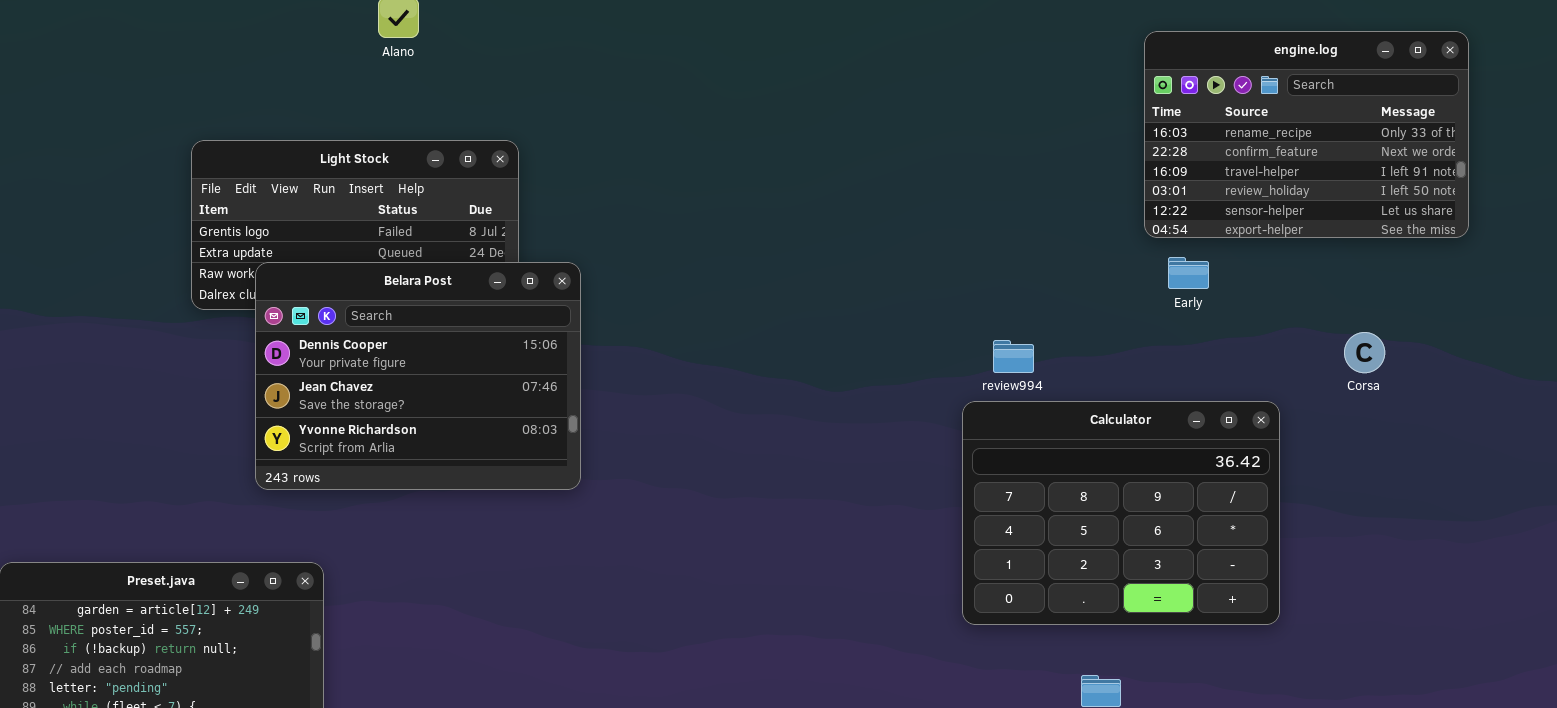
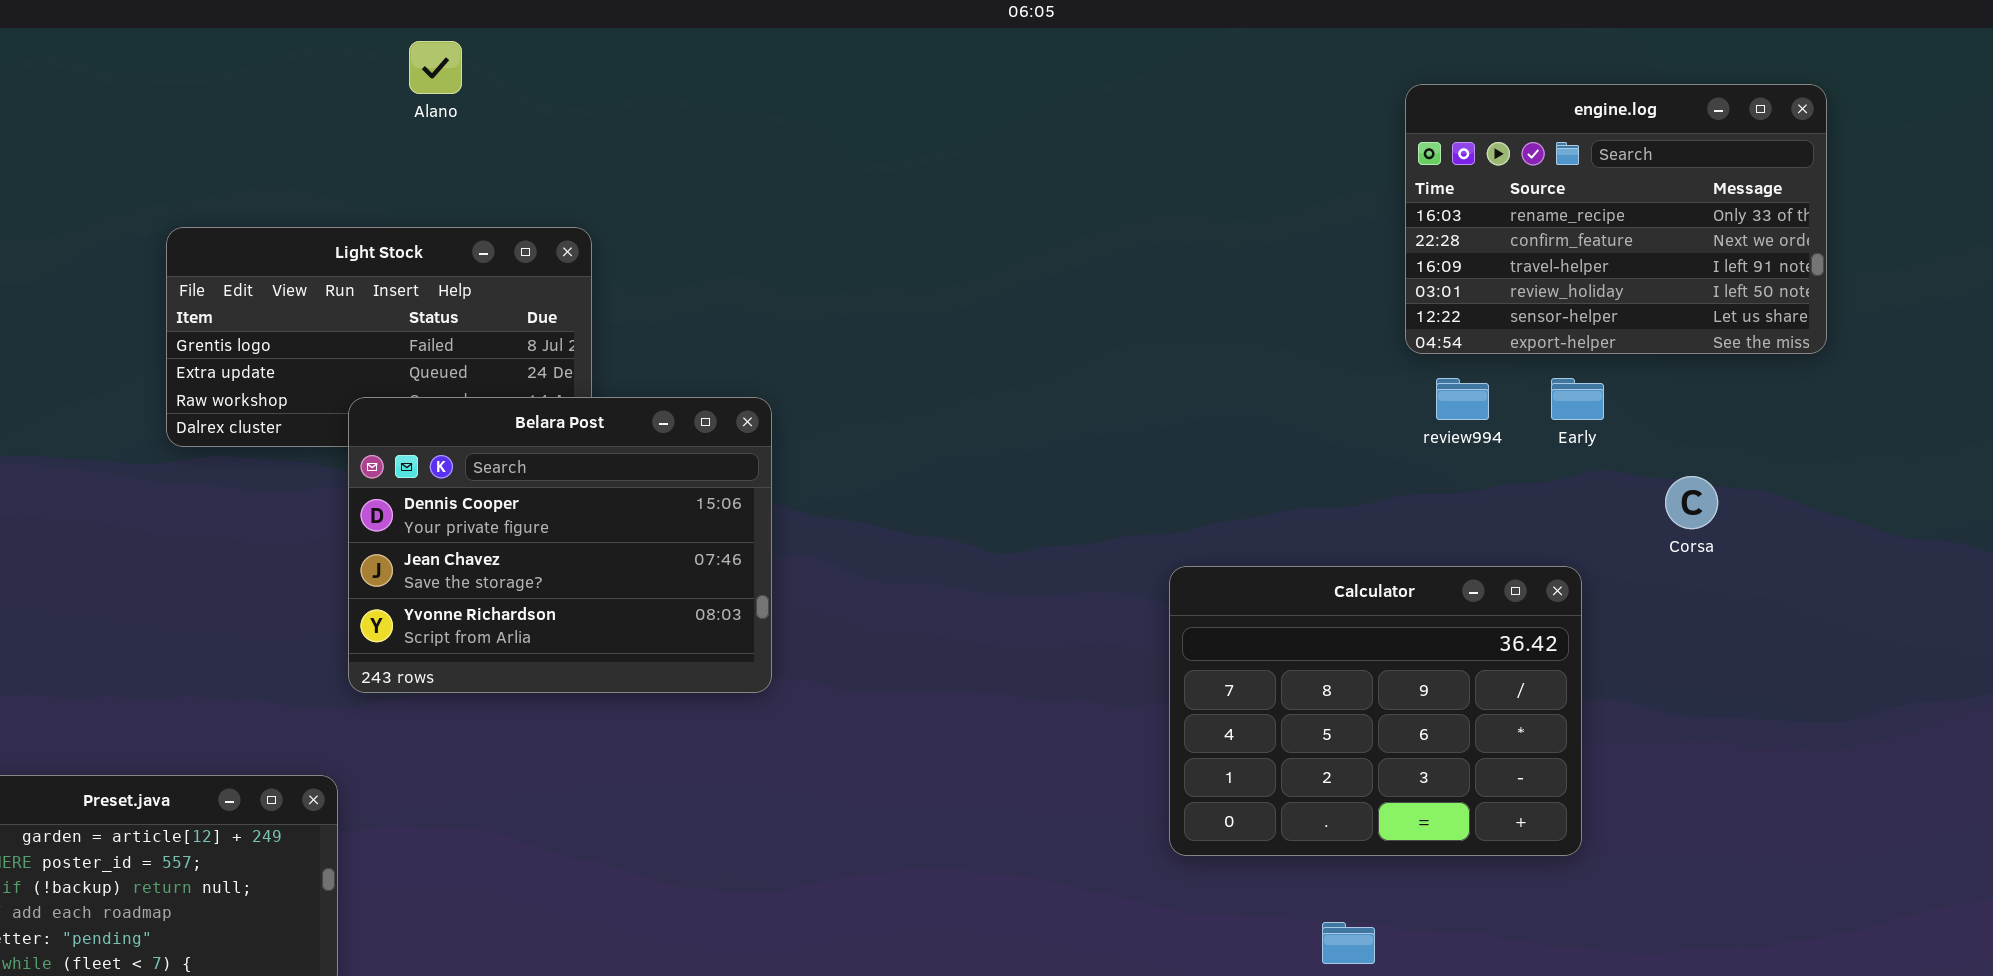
Early: [1168,257,1209,289] -> [1551,378,1604,420], moved
Belara Post: [255,262,581,490] -> [348,397,772,693], moved
review994: [993,340,1034,373] -> [1436,378,1489,420], moved

